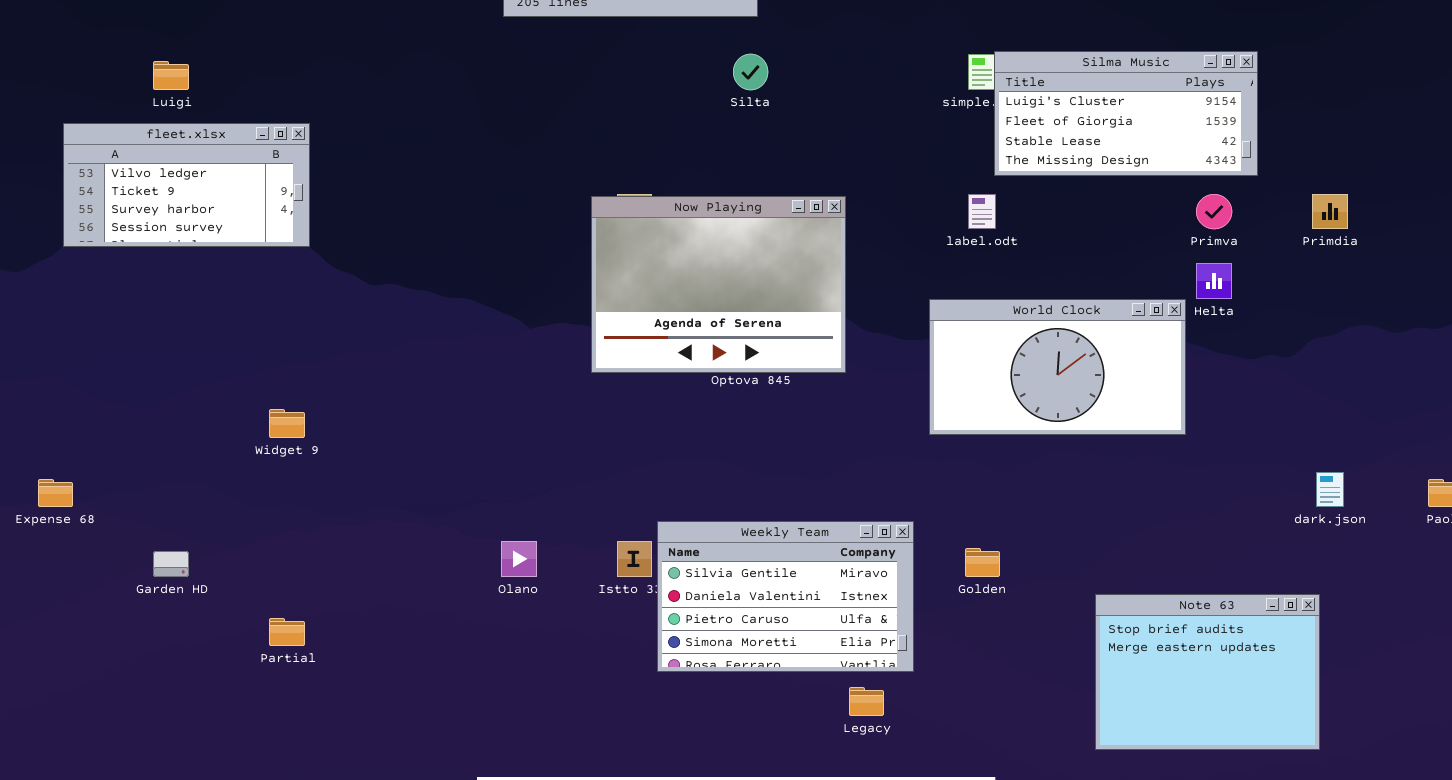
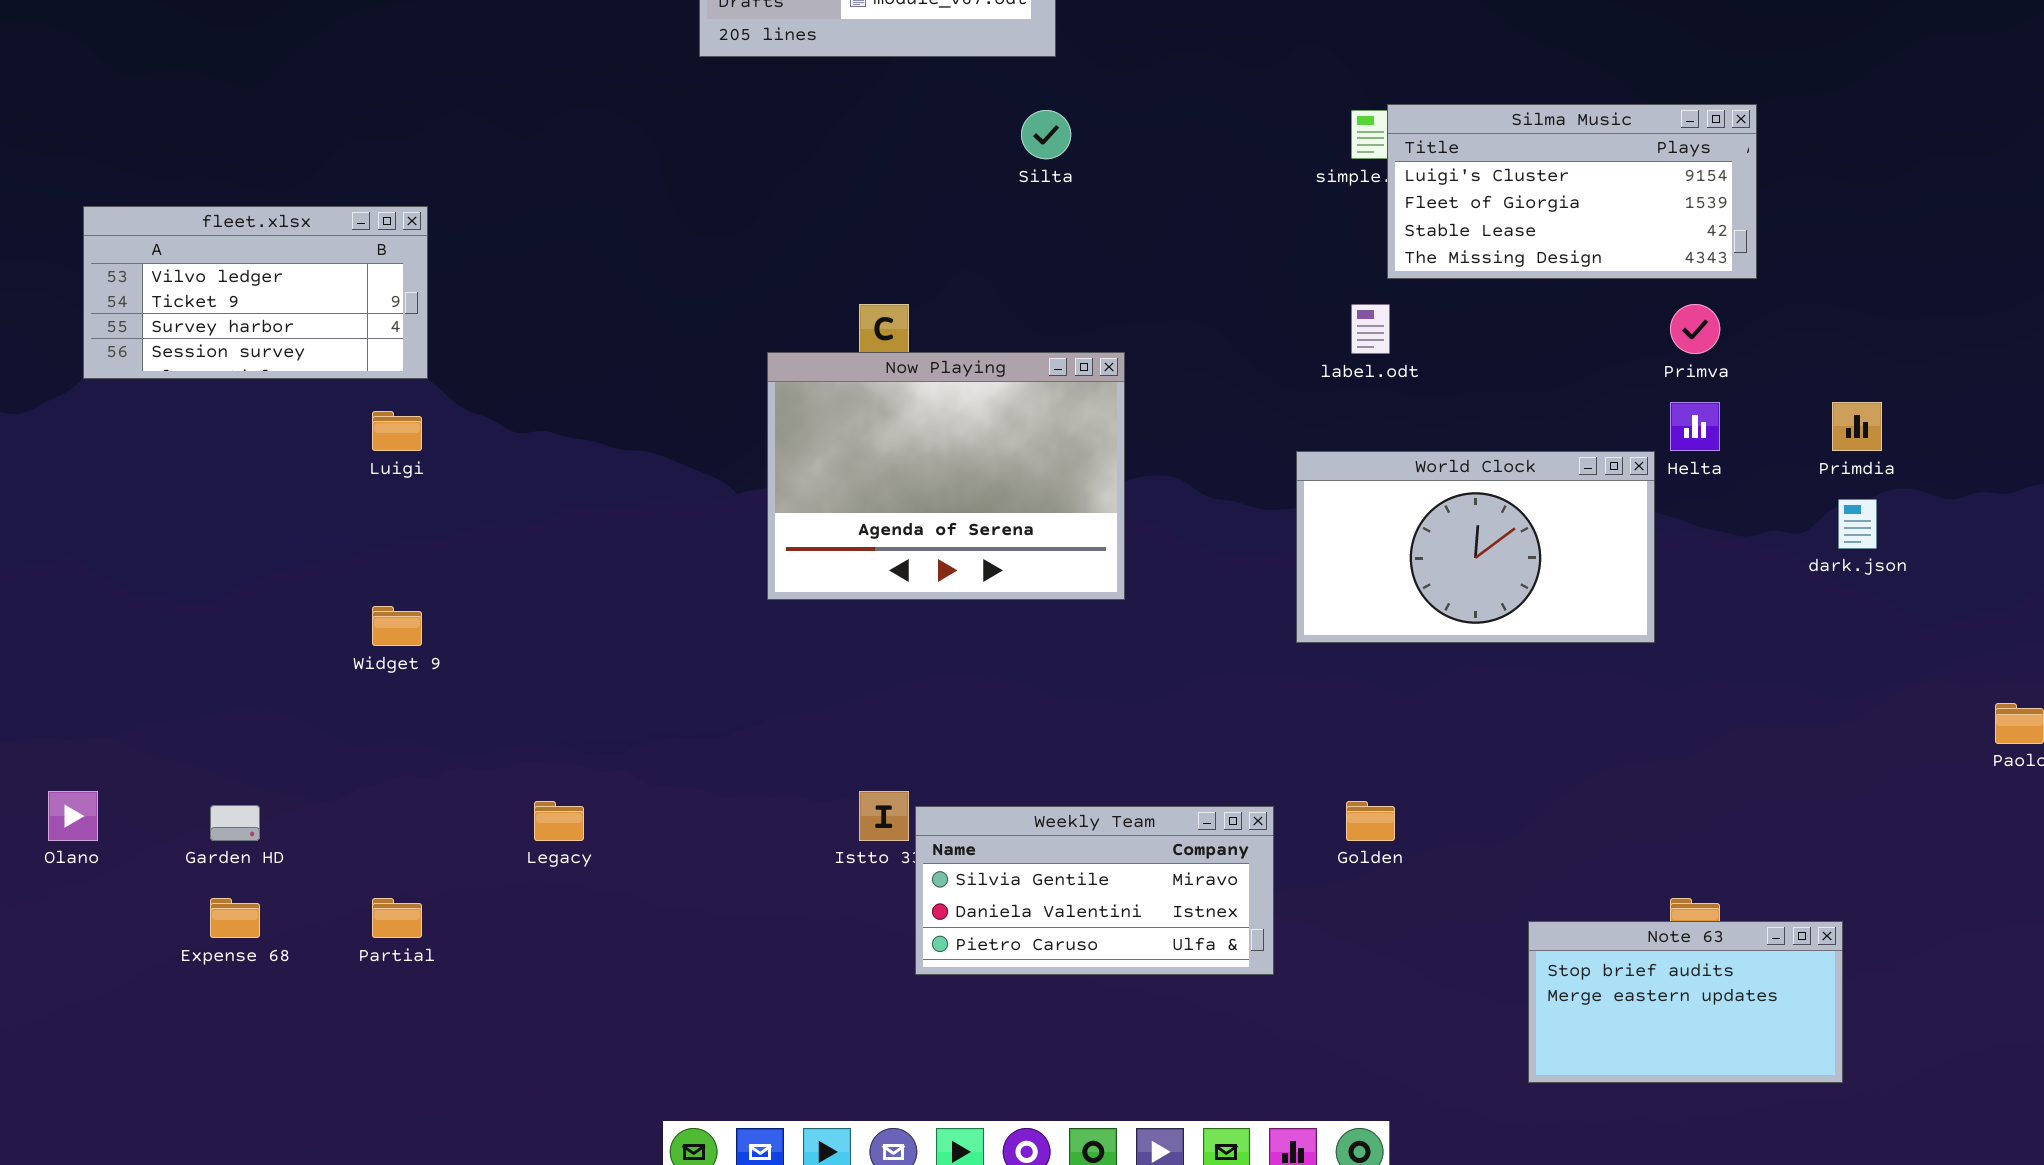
Luigi: [153,61,189,90] -> [372,411,422,451], moved
Primdia: [1312,194,1348,229] -> [1832,402,1882,451], moved
Now Playing: [591,196,846,373] -> [767,352,1125,600], moved
dark.json: [1316,472,1344,507] -> [1838,499,1877,549], moved
Expense 68: [38,479,73,507] -> [210,898,260,938], moved
Weekly Team: [657,521,914,672] -> [915,806,1274,975], resized
Olano: [501,541,537,577] -> [48,791,98,841], moved
Note 63: [1095,594,1320,750] -> [1528,921,1843,1083], resized
Legacy: [849,687,884,716] -> [534,801,584,841], moved

